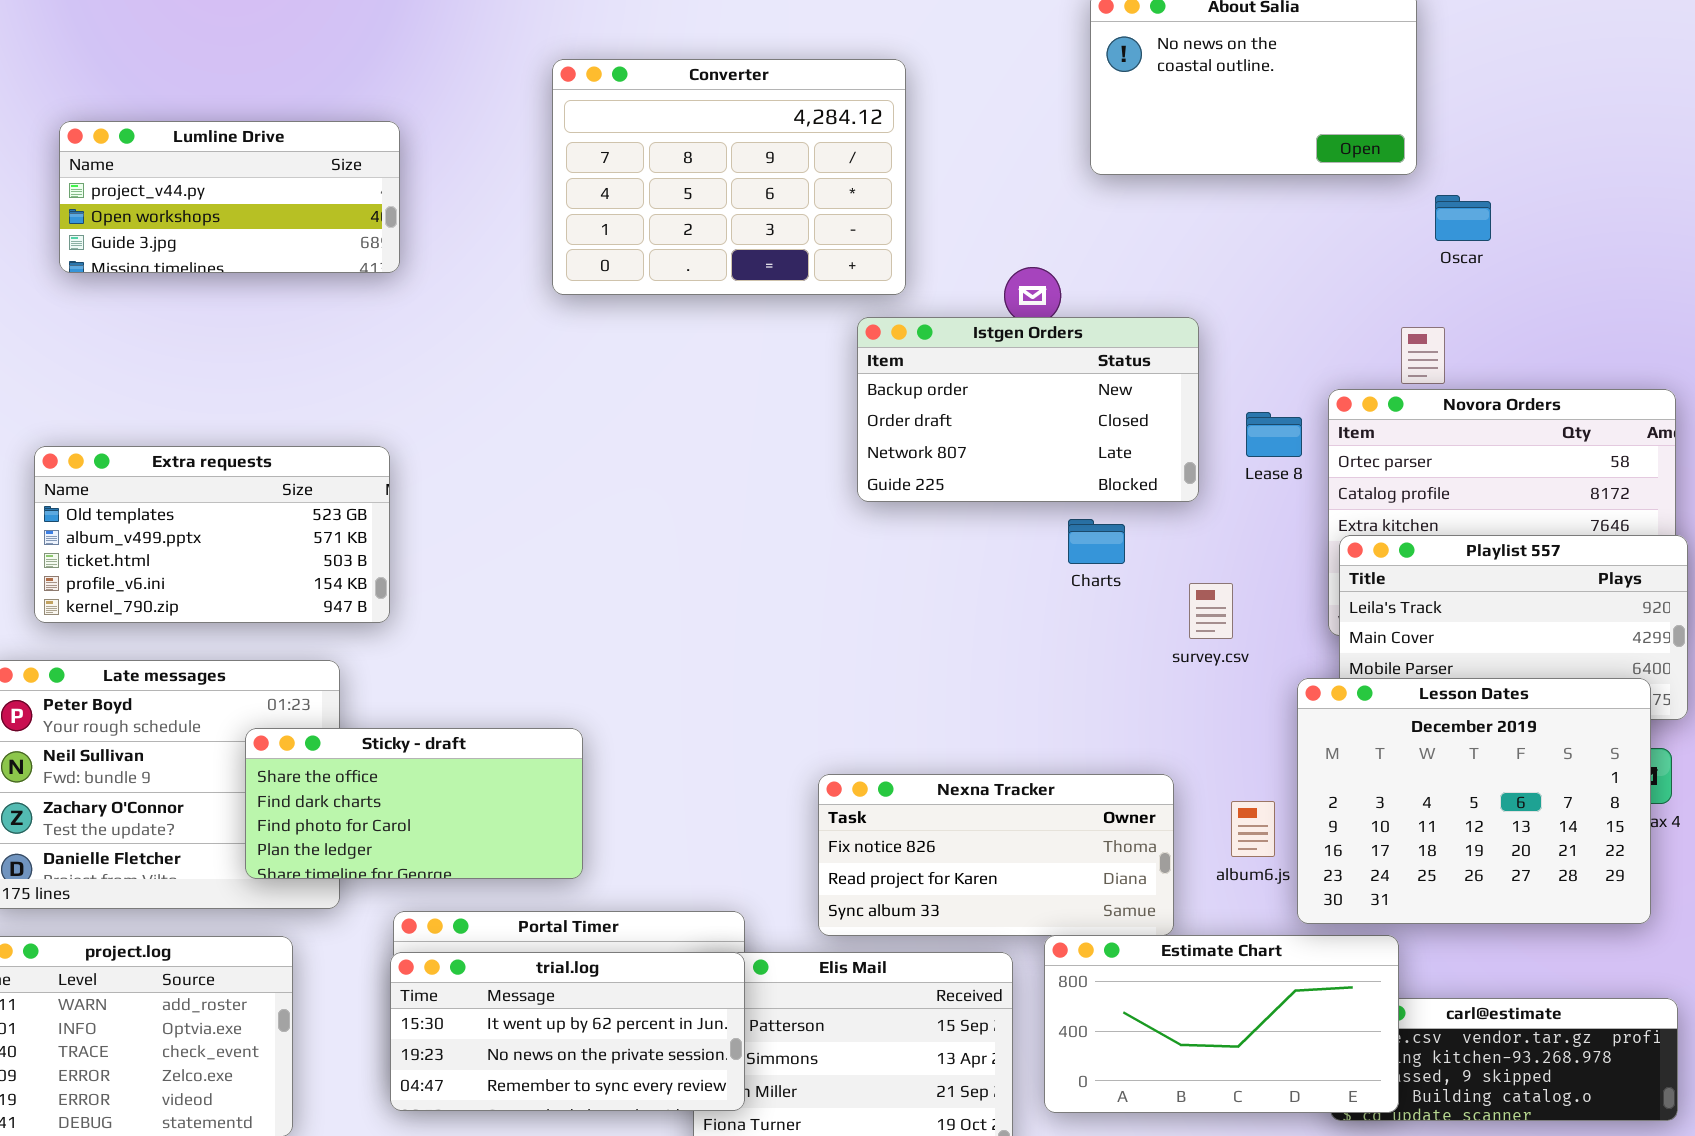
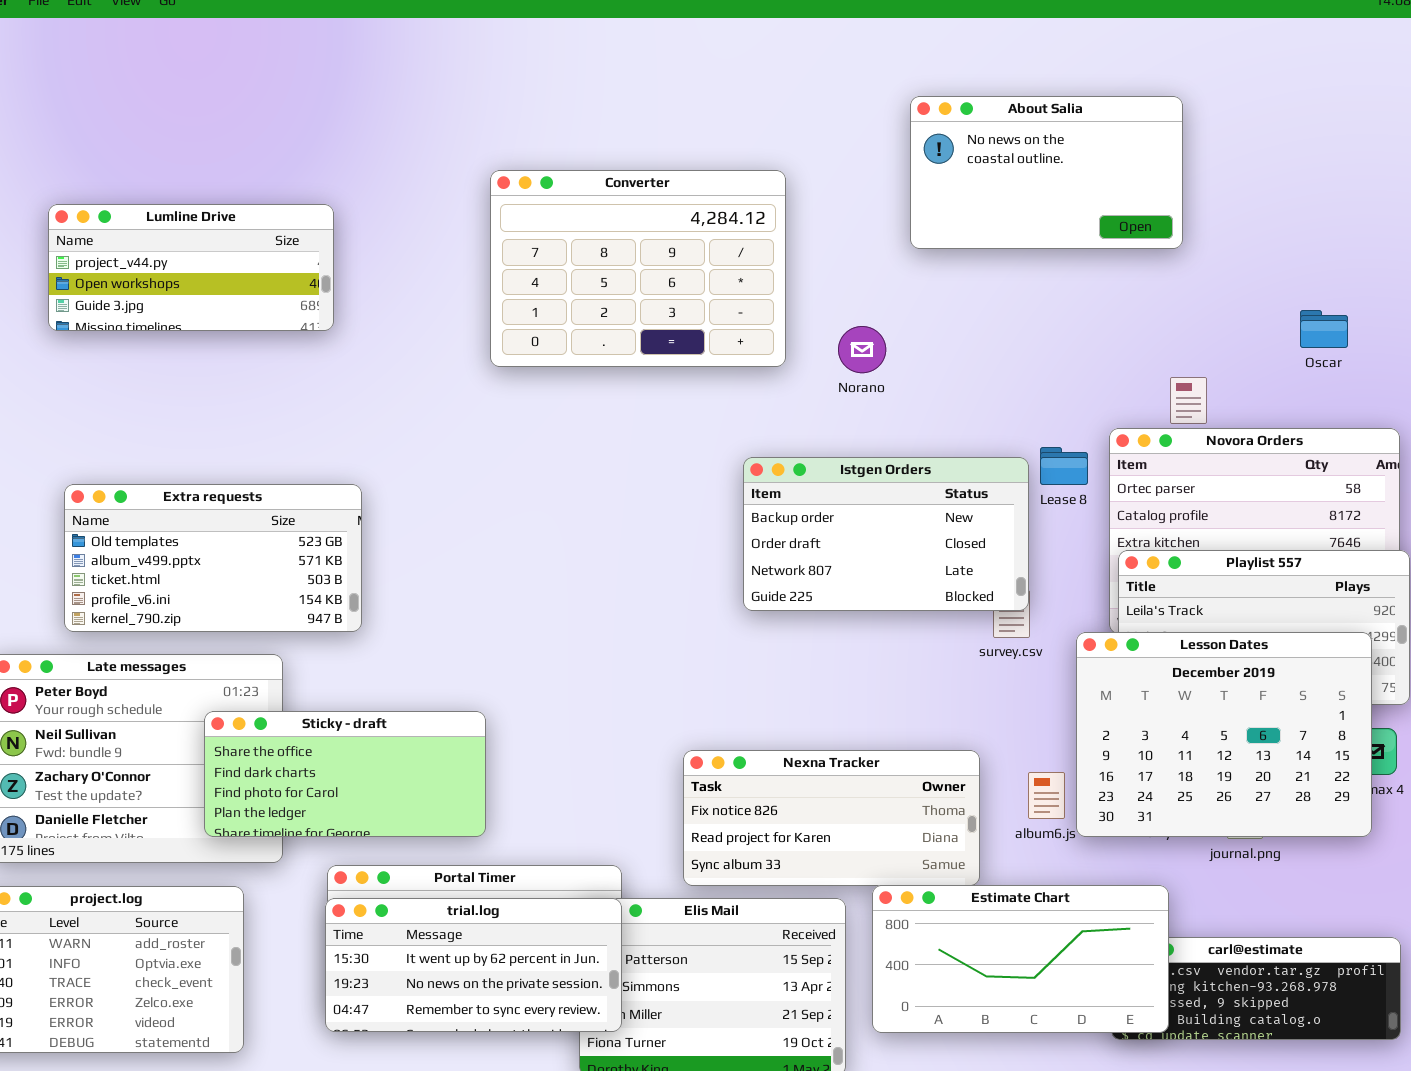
Converter: [552,59,906,295] -> [490,170,786,367], moved
Oscar: [1435,195,1491,241] -> [1300,310,1348,348], moved
Istgen Orders: [857,317,1199,502] -> [743,457,1029,611], moved
Extra requests: [34,446,390,623] -> [64,484,362,632], moved
Lesson Dates: [1297,678,1651,924] -> [1076,632,1372,837], moved

